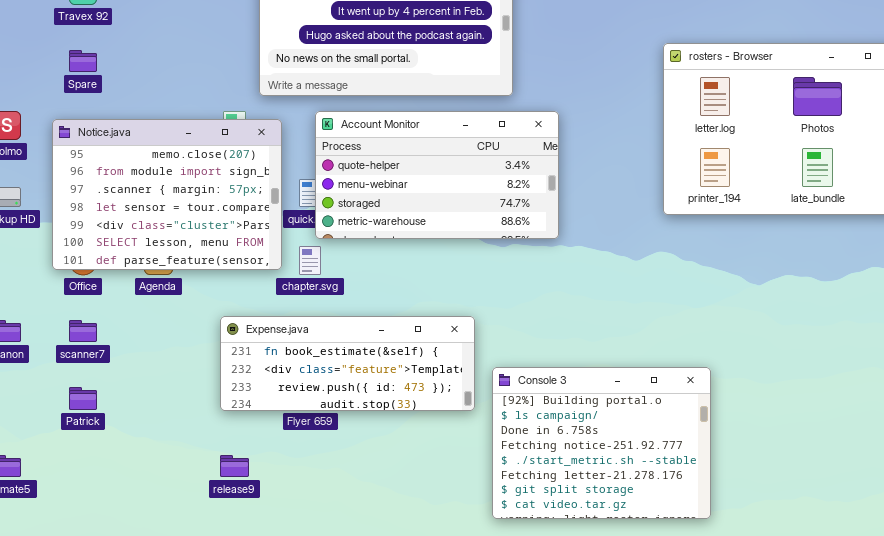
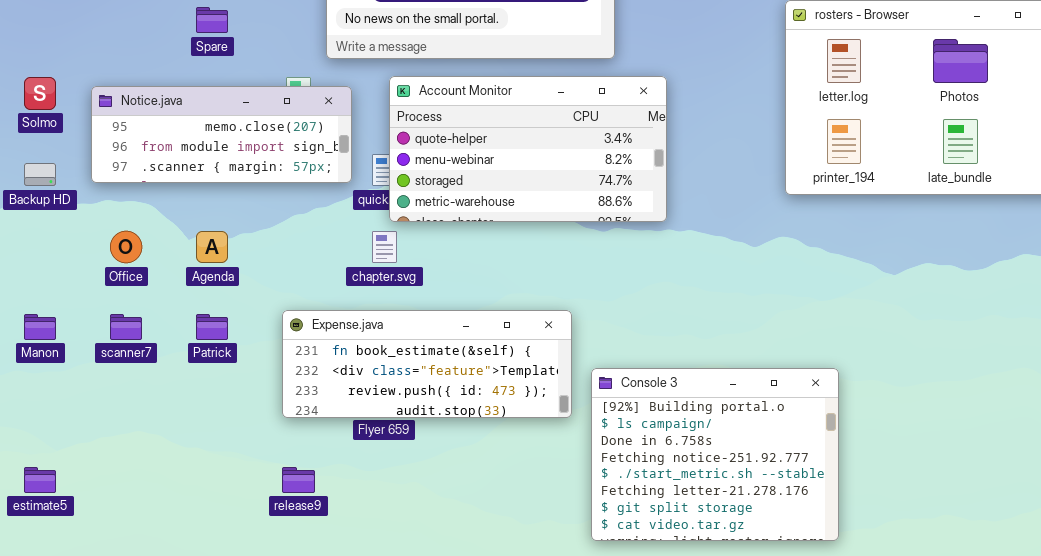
Spare: [69,50,97,72] -> [196,7,228,33], moved
Notice.java: [52,119,282,270] -> [91,86,352,183], resized
Patrick: [69,387,97,410] -> [196,314,228,340], moved

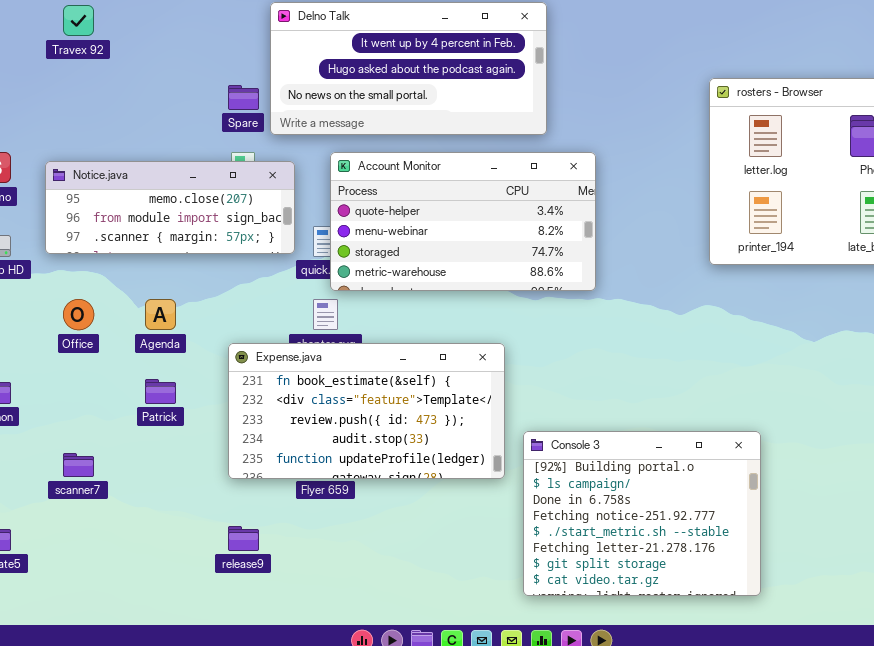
Spare: [196,7,228,33] -> [228,85,259,110], moved
Expense.java: [282,310,572,418] -> [228,343,505,479], resized
scanner7: [110,314,142,340] -> [63,453,94,477], moved

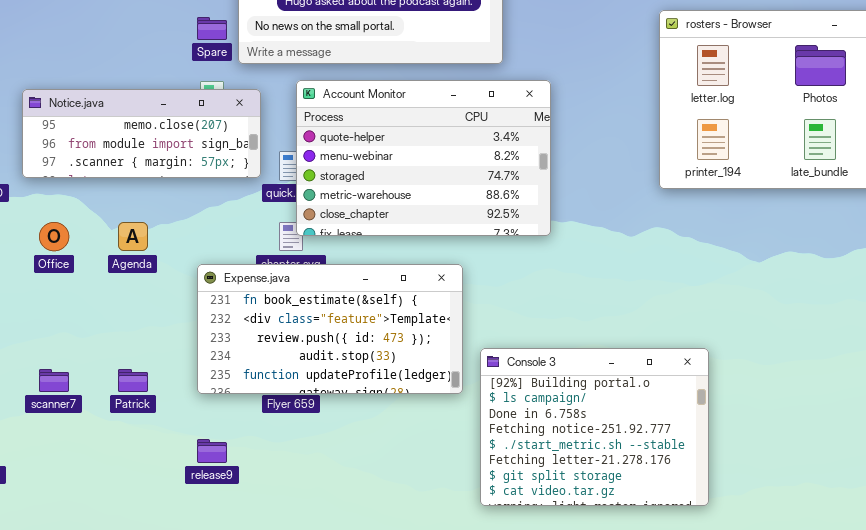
Account Monitor: [330,152,596,291] -> [296,80,551,236], resized
Patrick: [145,379,176,404] -> [118,369,148,392], moved

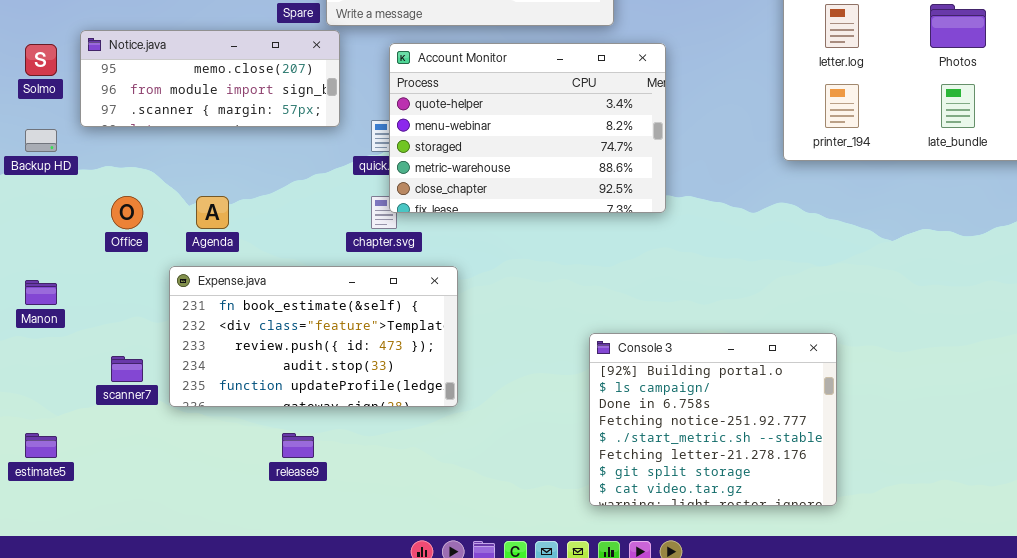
Notice.java: [22,89,261,178] -> [80,30,340,127], moved
Expense.java: [197,264,463,394] -> [169,266,458,407], moved

